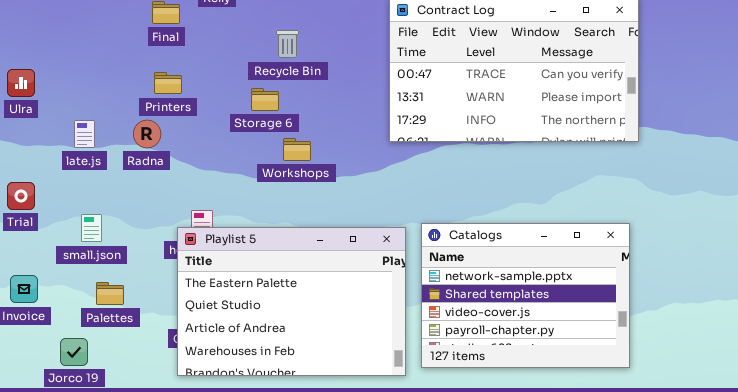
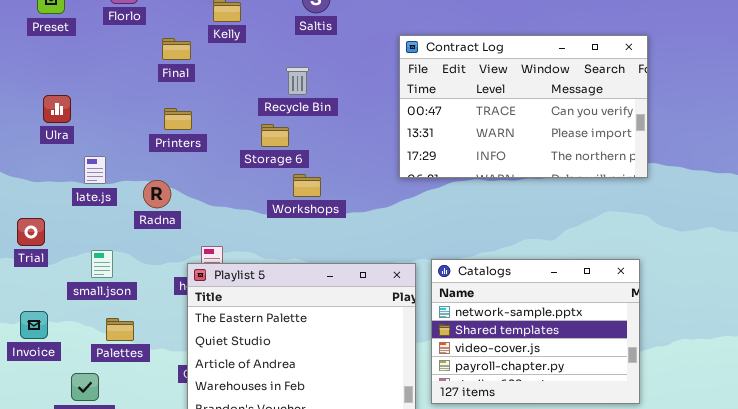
Ulra: [7,69,35,97] -> [43,95,71,123], moved
Radna: [133,120,161,148] -> [143,180,171,208], moved

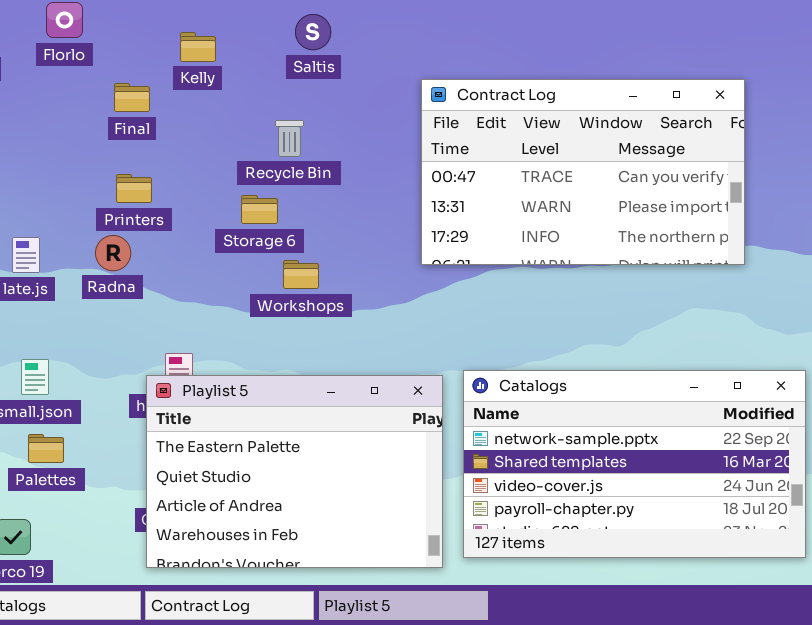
Radna: [143,180,171,208] -> [95,235,131,271], moved
Catalogs: [431,259,640,404] -> [463,370,806,558], resized
Palettes: [106,318,134,341] -> [28,434,64,463], moved

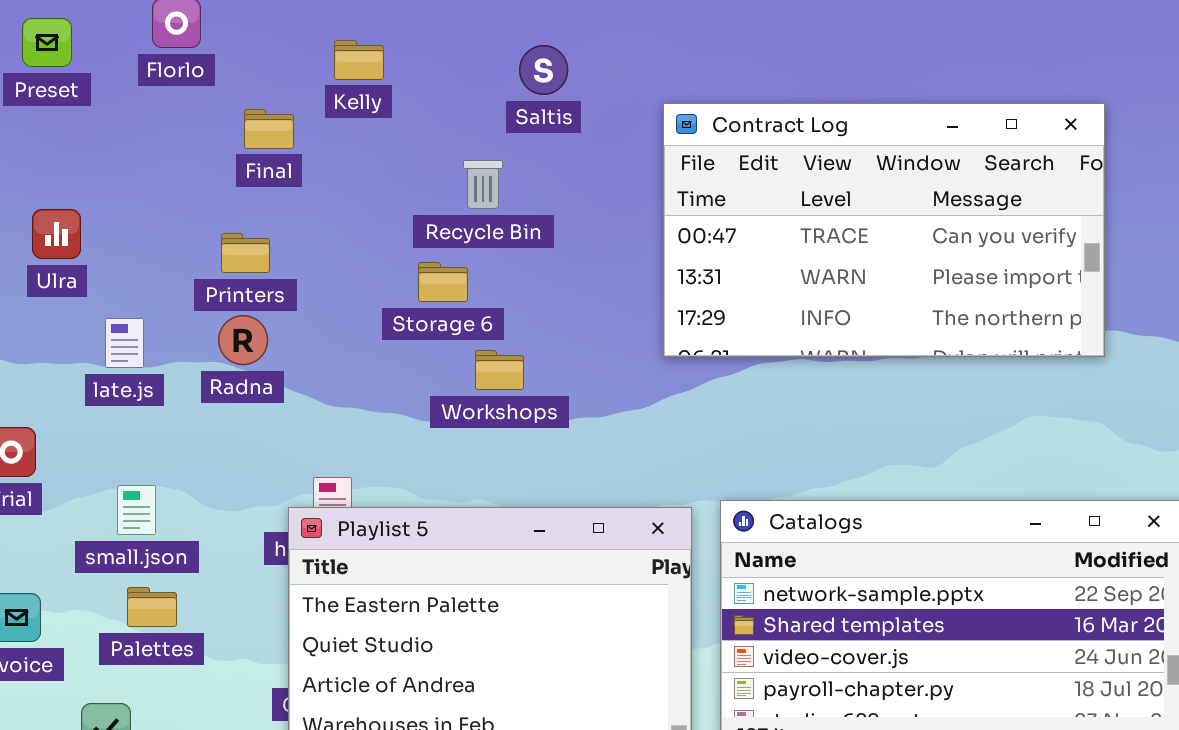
Saltis: [295,14,331,50] -> [519,45,568,95], moved
Printers: [116,174,152,203] -> [221,233,270,273], moved

